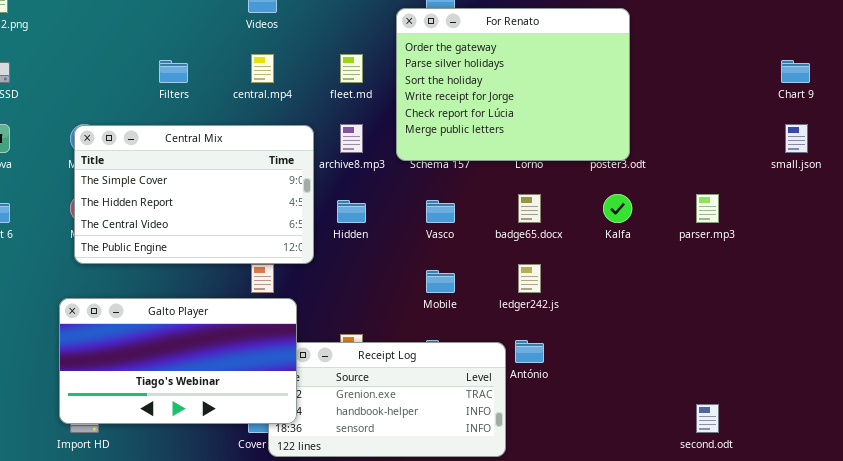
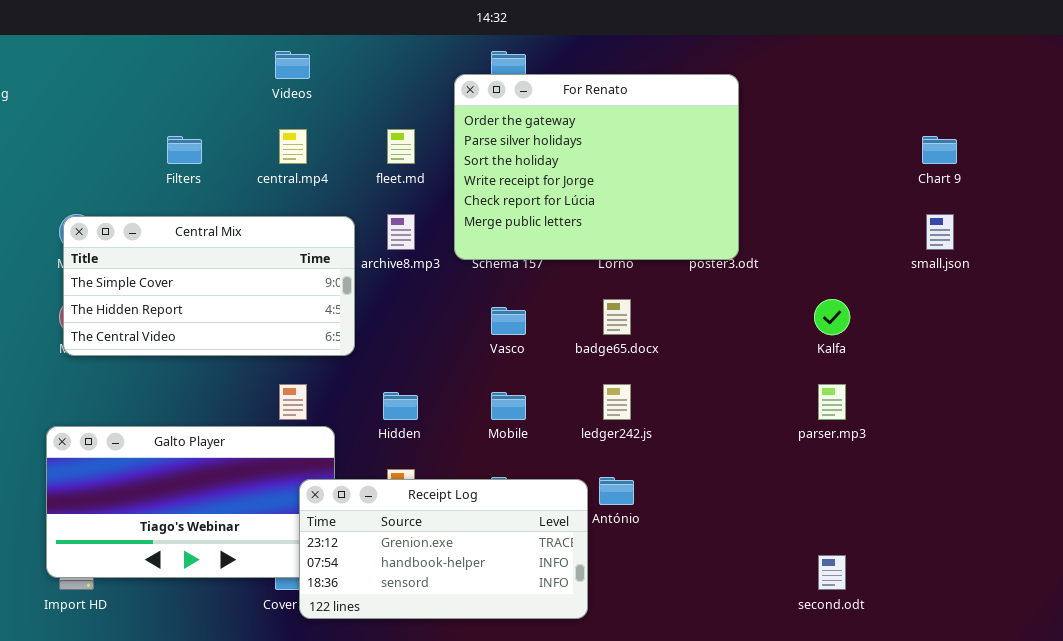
Central Mix: [74,125,314,264] -> [63,216,355,356], resized
Kalfa: [603,194,632,223] -> [814,299,850,335], moved
parser.mp3: [696,194,719,223] -> [818,384,846,420], moved
Hidden: [337,200,366,223] -> [383,392,418,420], moved
Receipt Log: [268,342,506,457] -> [299,479,588,619], raised

